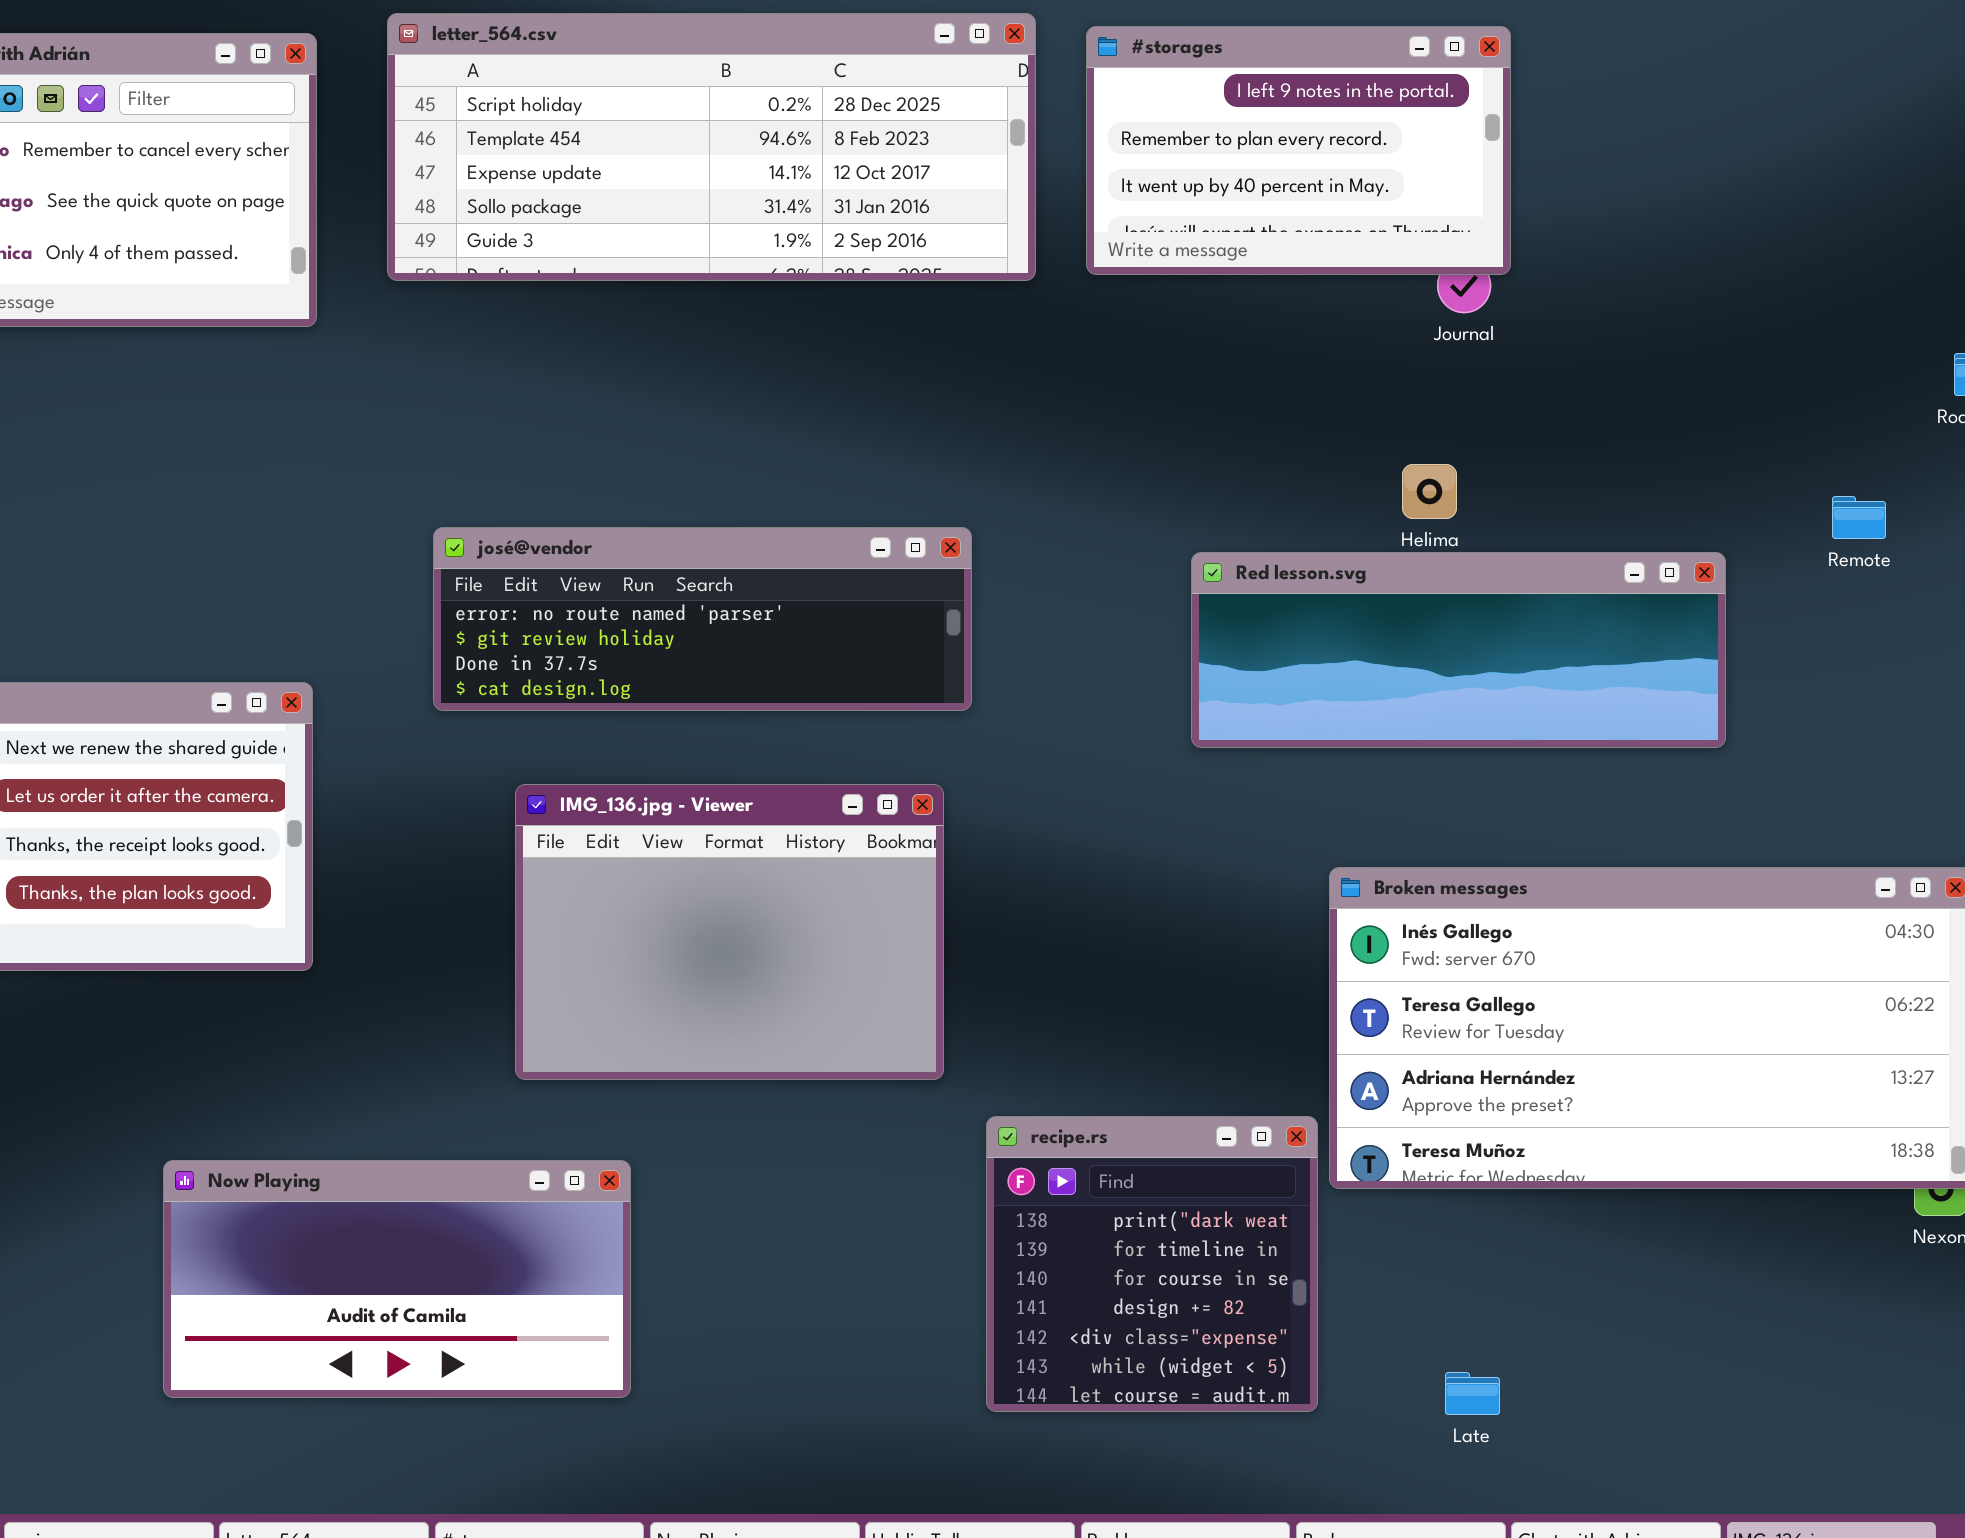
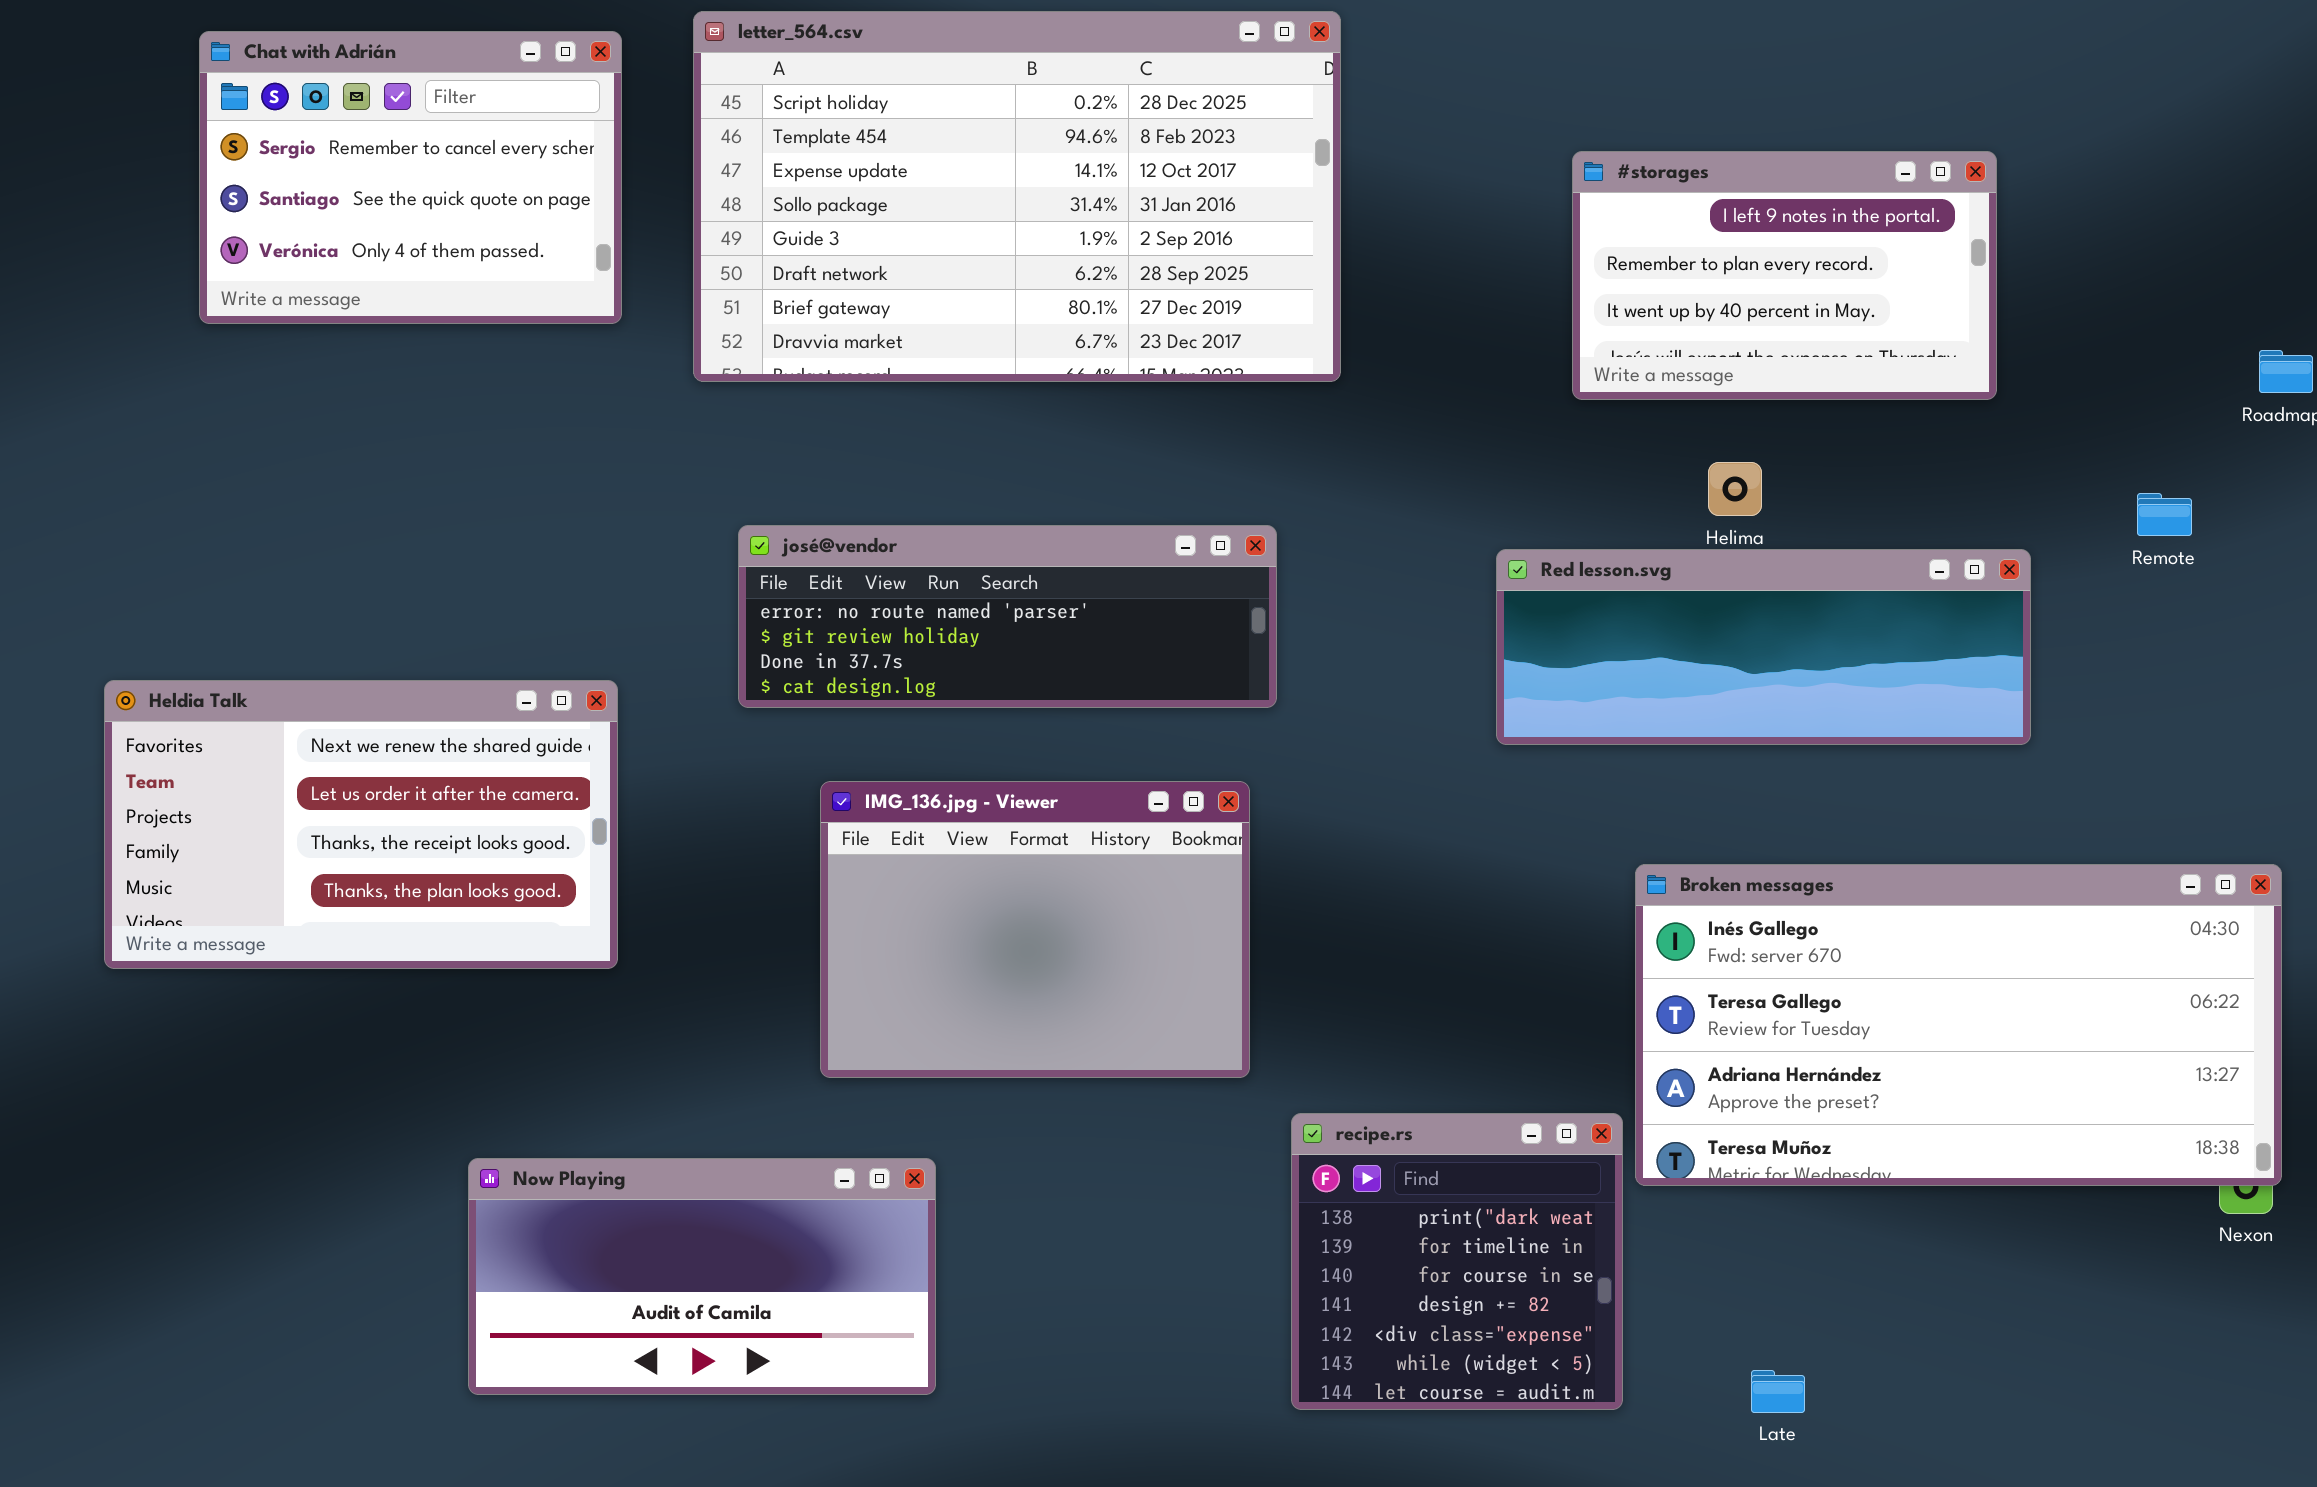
letter_564.csv: [387,13,1036,281] -> [693,11,1341,382], resized
#storages: [1086,26,1511,275] -> [1572,151,1997,400], moved

